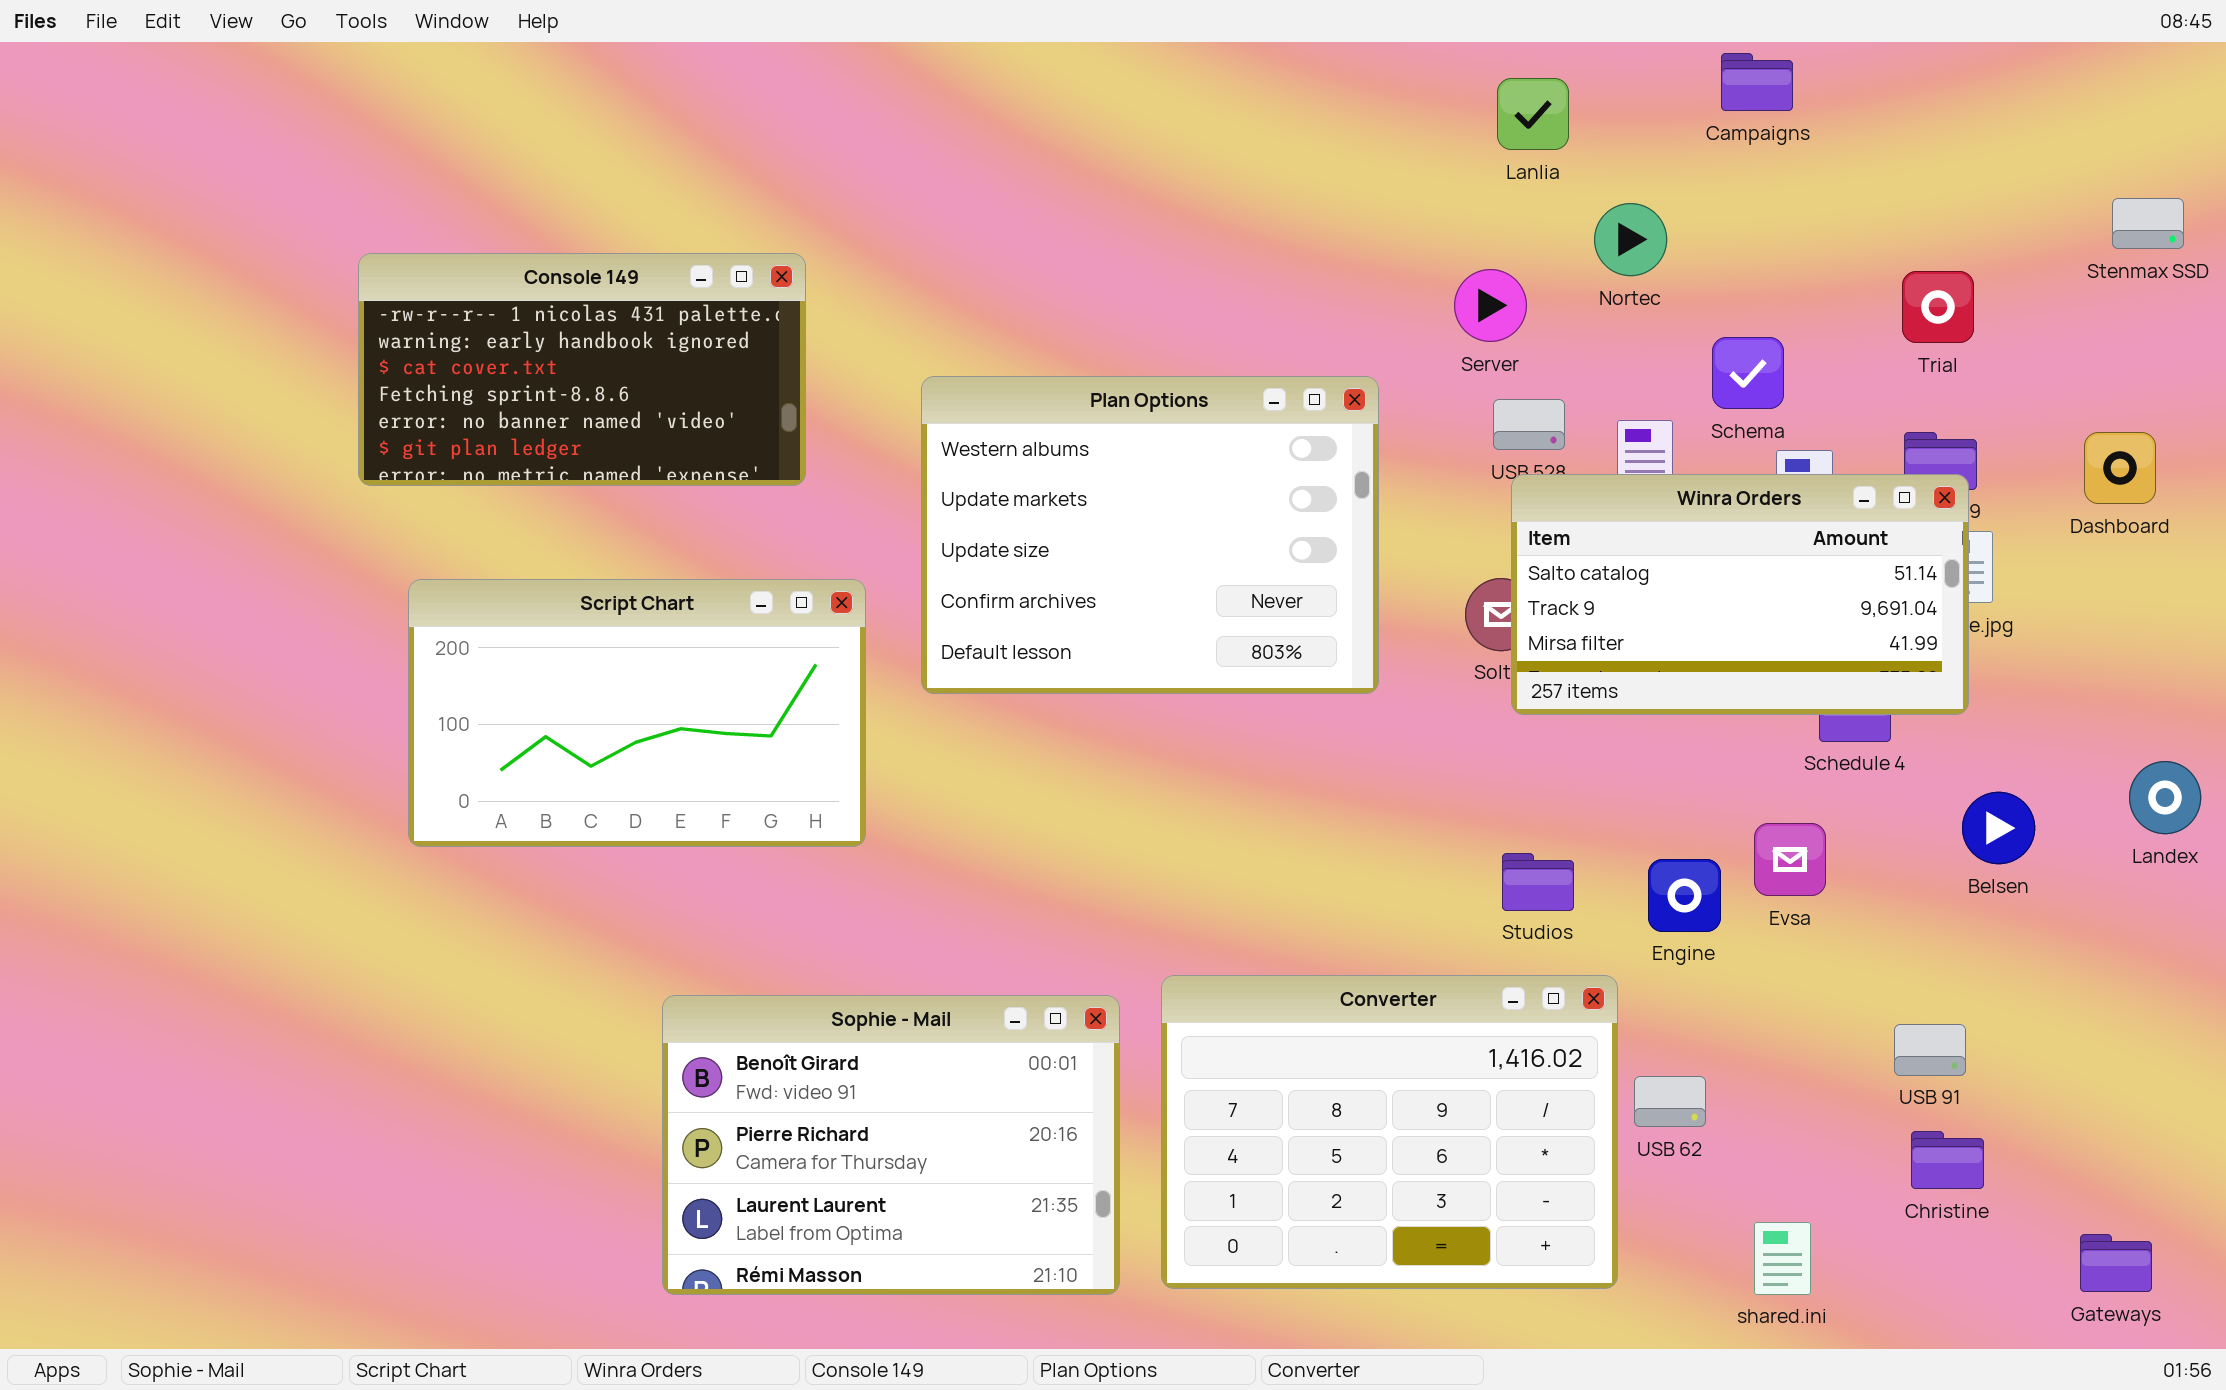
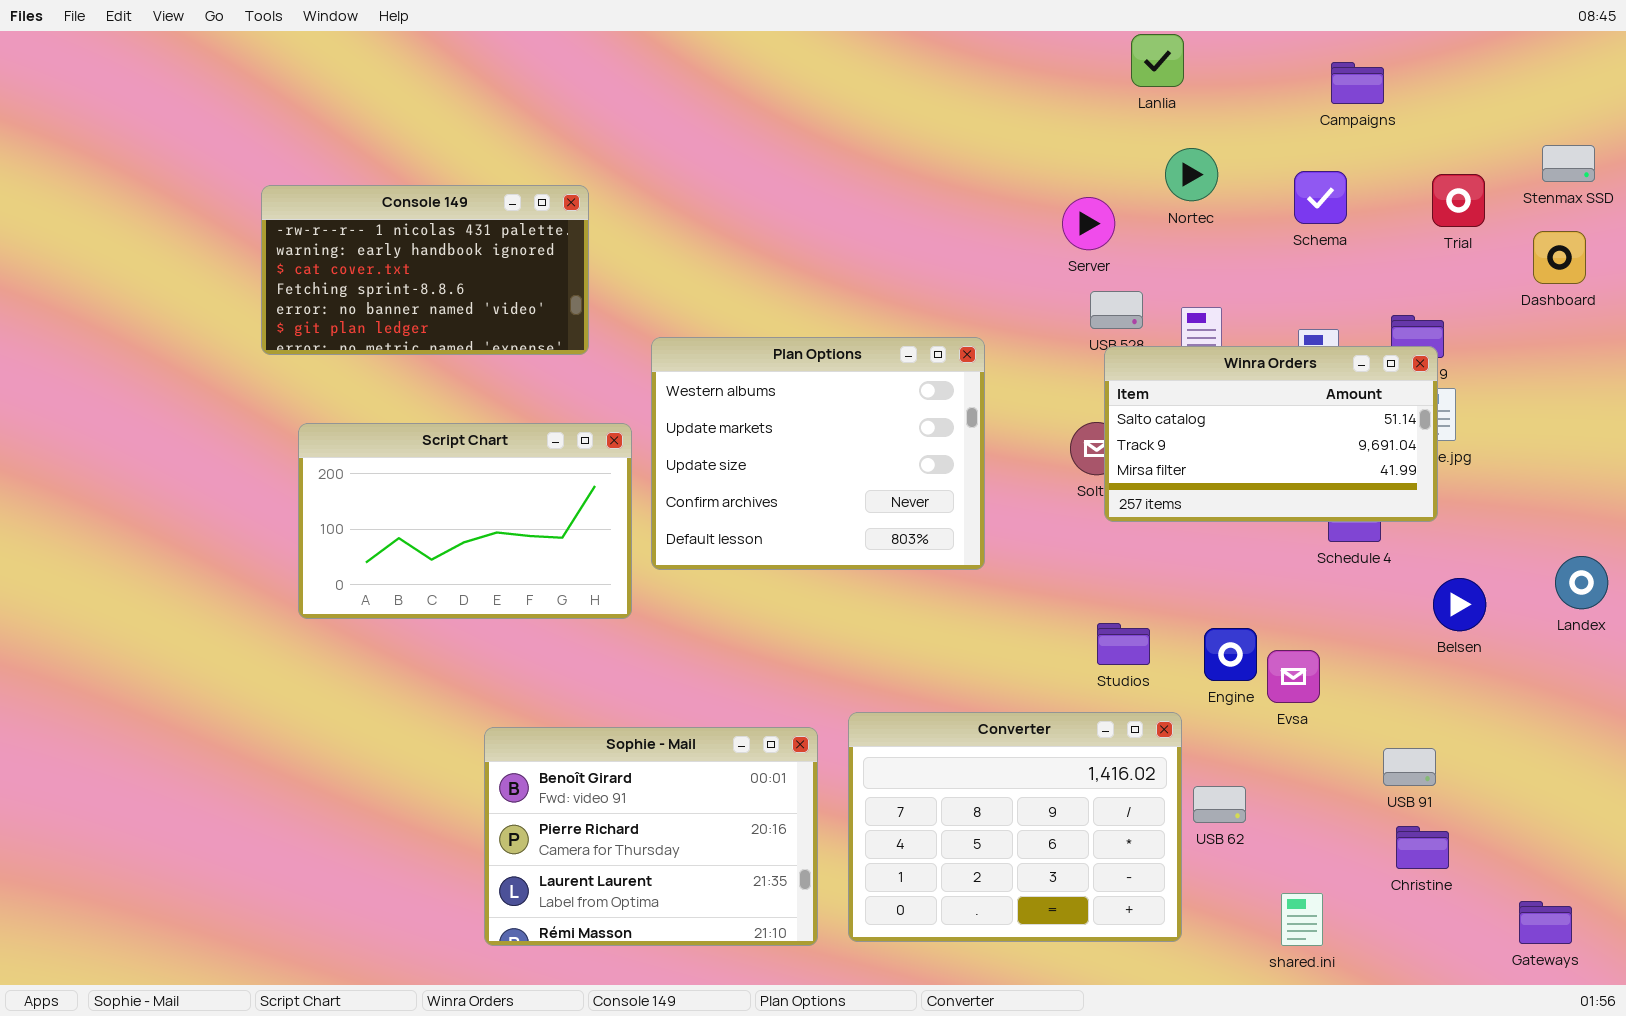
Campaigns: [1721,53,1793,111] -> [1331,62,1384,104], moved
Lanlia: [1497,78,1569,150] -> [1131,34,1184,87], moved
Trial: [1902,271,1974,343] -> [1432,174,1485,227], moved
Schema: [1712,337,1784,409] -> [1294,171,1347,224], moved
Plan Options: [921,376,1379,694] -> [651,337,985,570], moved
Dashboard: [2084,432,2156,504] -> [1533,231,1586,284], moved
Evsa: [1754,823,1826,896] -> [1267,650,1320,703], moved

